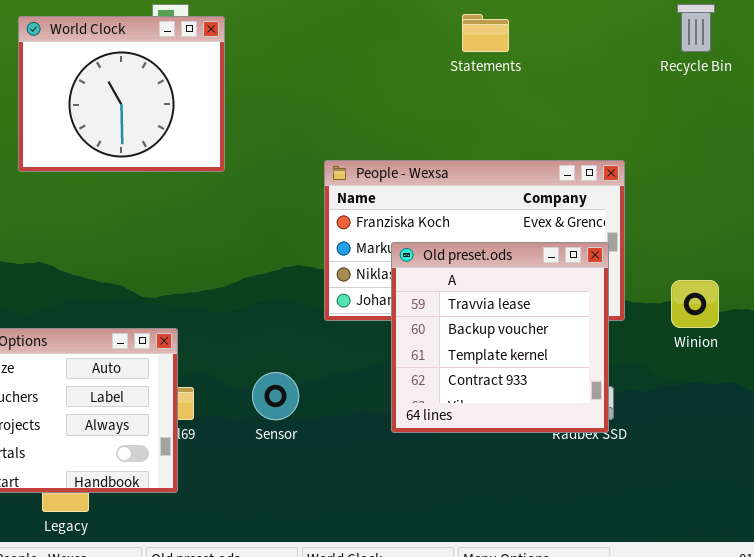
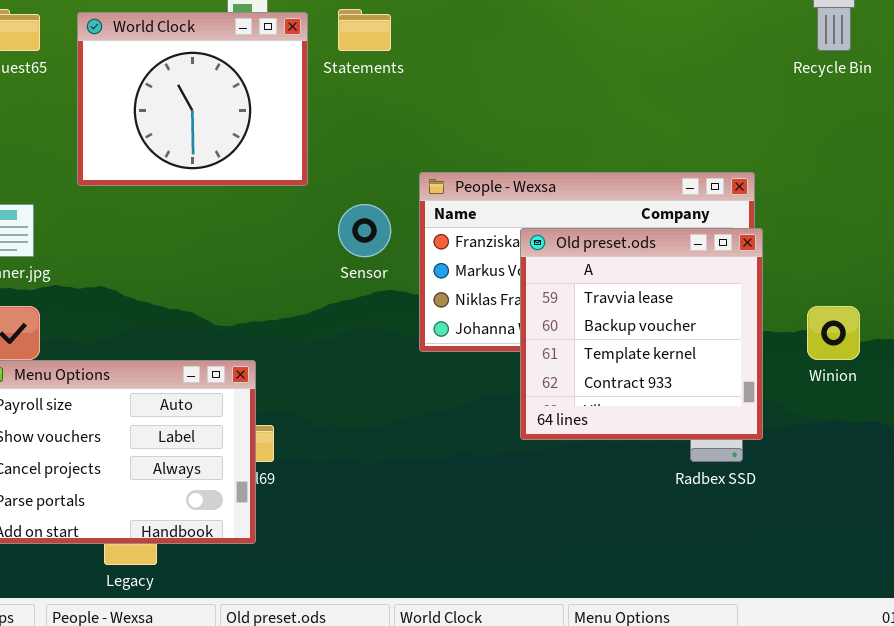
Statements: [462,14,509,52] -> [338,9,391,51], moved
Old preset.ods: [391,242,609,433] -> [520,228,763,440], moved
Sensor: [252,372,299,420] -> [338,204,391,257], moved

